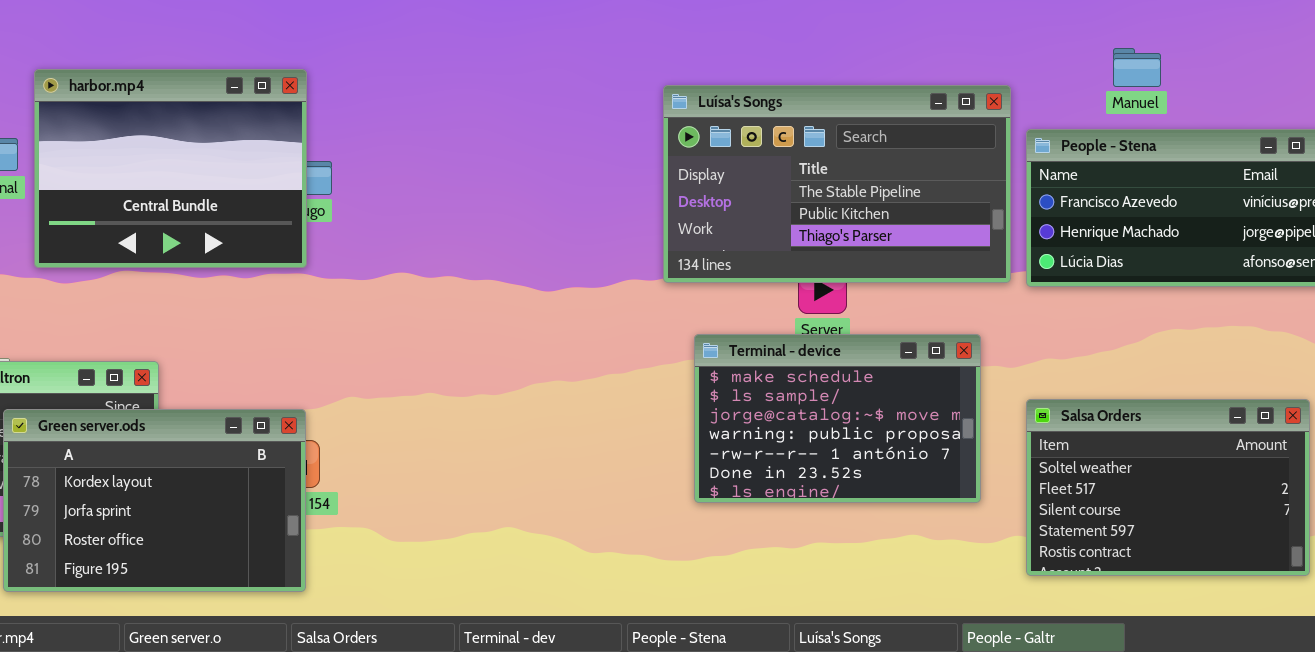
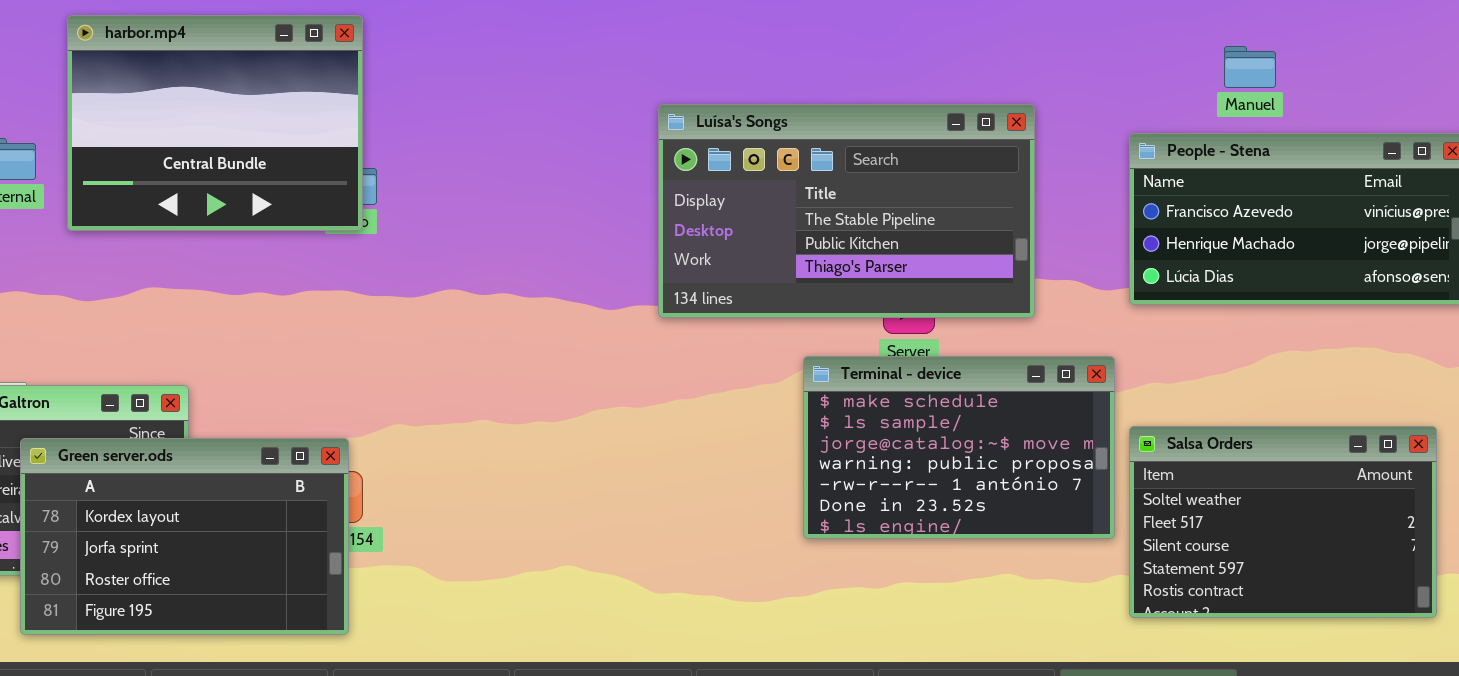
harbor.mp4: [34,69,307,268] -> [67,15,363,231], moved
Luísa's Songs: [663,85,1011,283] -> [658,104,1035,318], moved
Terminal - device: [694,334,981,503] -> [803,356,1115,539], moved

